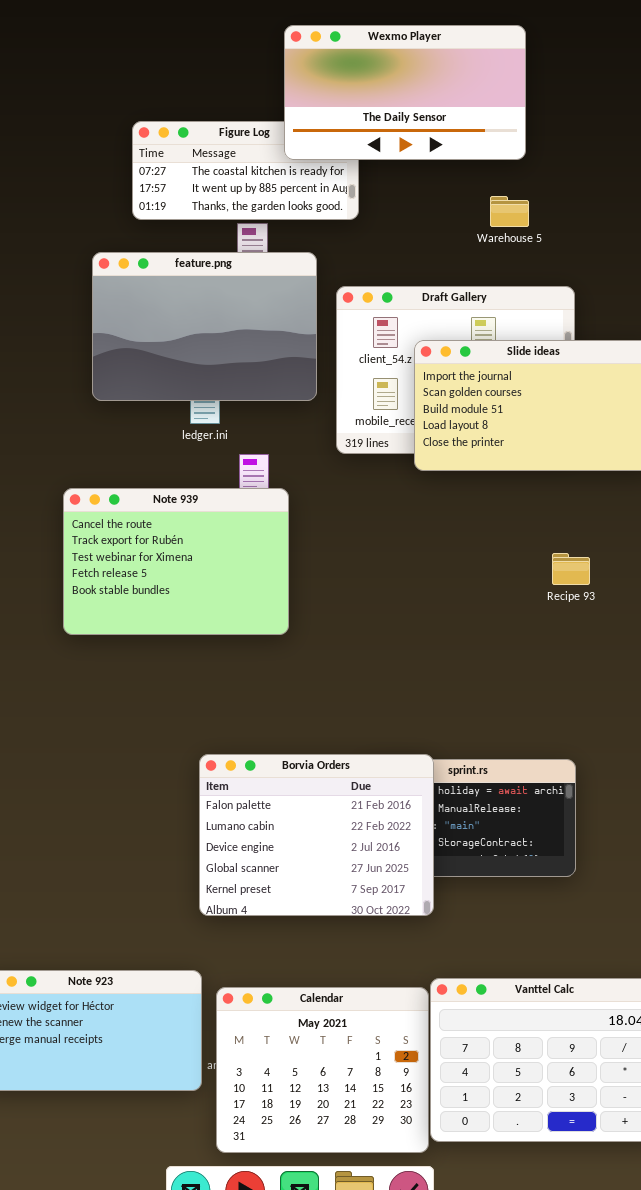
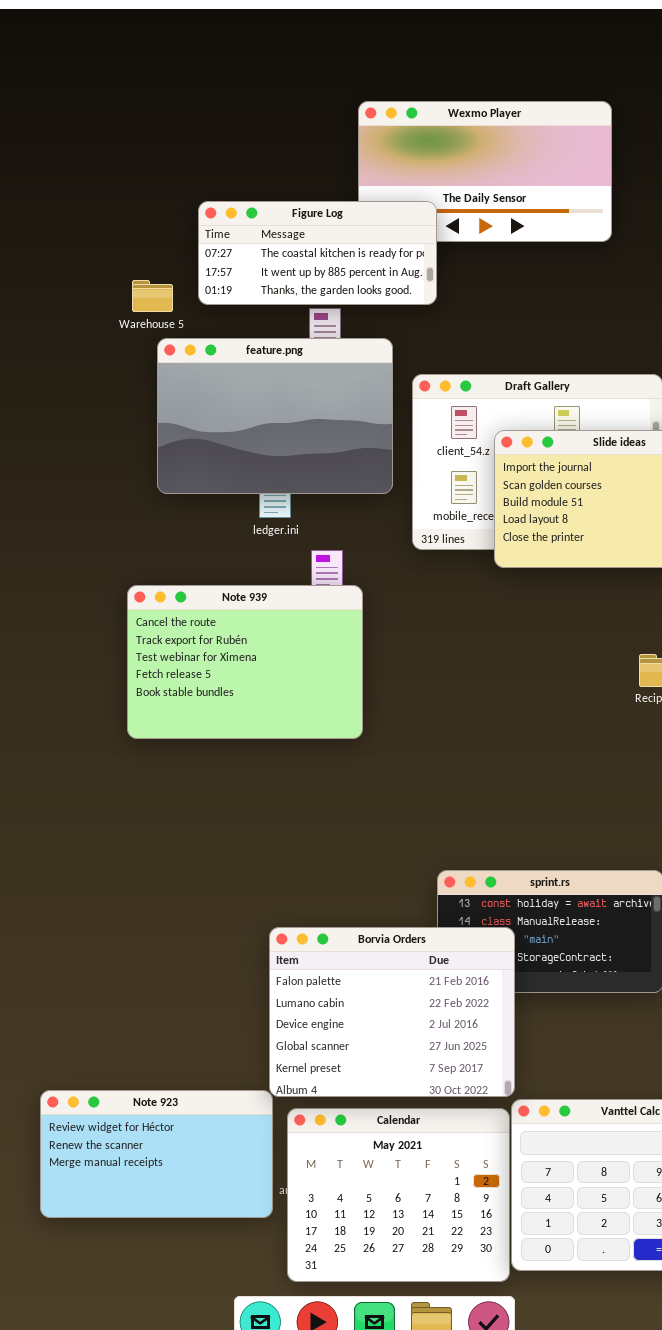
Figure Log: [132,121,359,220] -> [198,201,437,305], raised
Warehouse 5: [490,196,529,227] -> [132,280,173,312], moved
Borvia Orders: [199,754,434,916] -> [269,927,515,1097], moved

